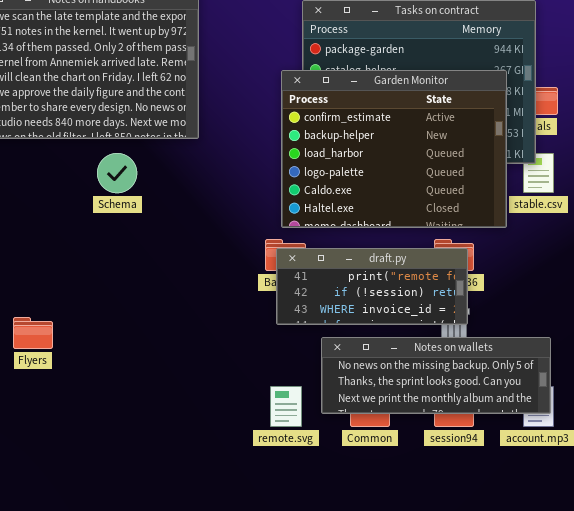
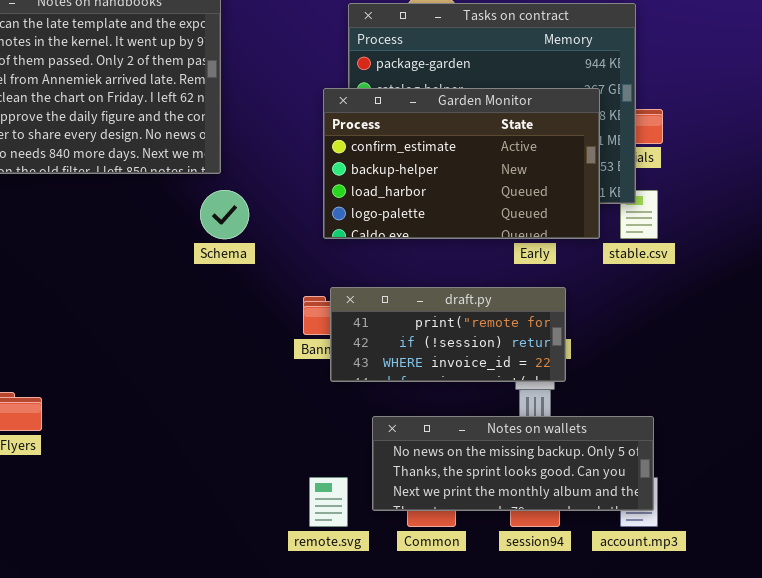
Garden Monitor: [281,70,507,228] -> [323,88,600,239], resized
Schema: [97,153,137,193] -> [200,190,249,239], moved
draft.py: [276,248,468,325] -> [330,287,566,382], moved

